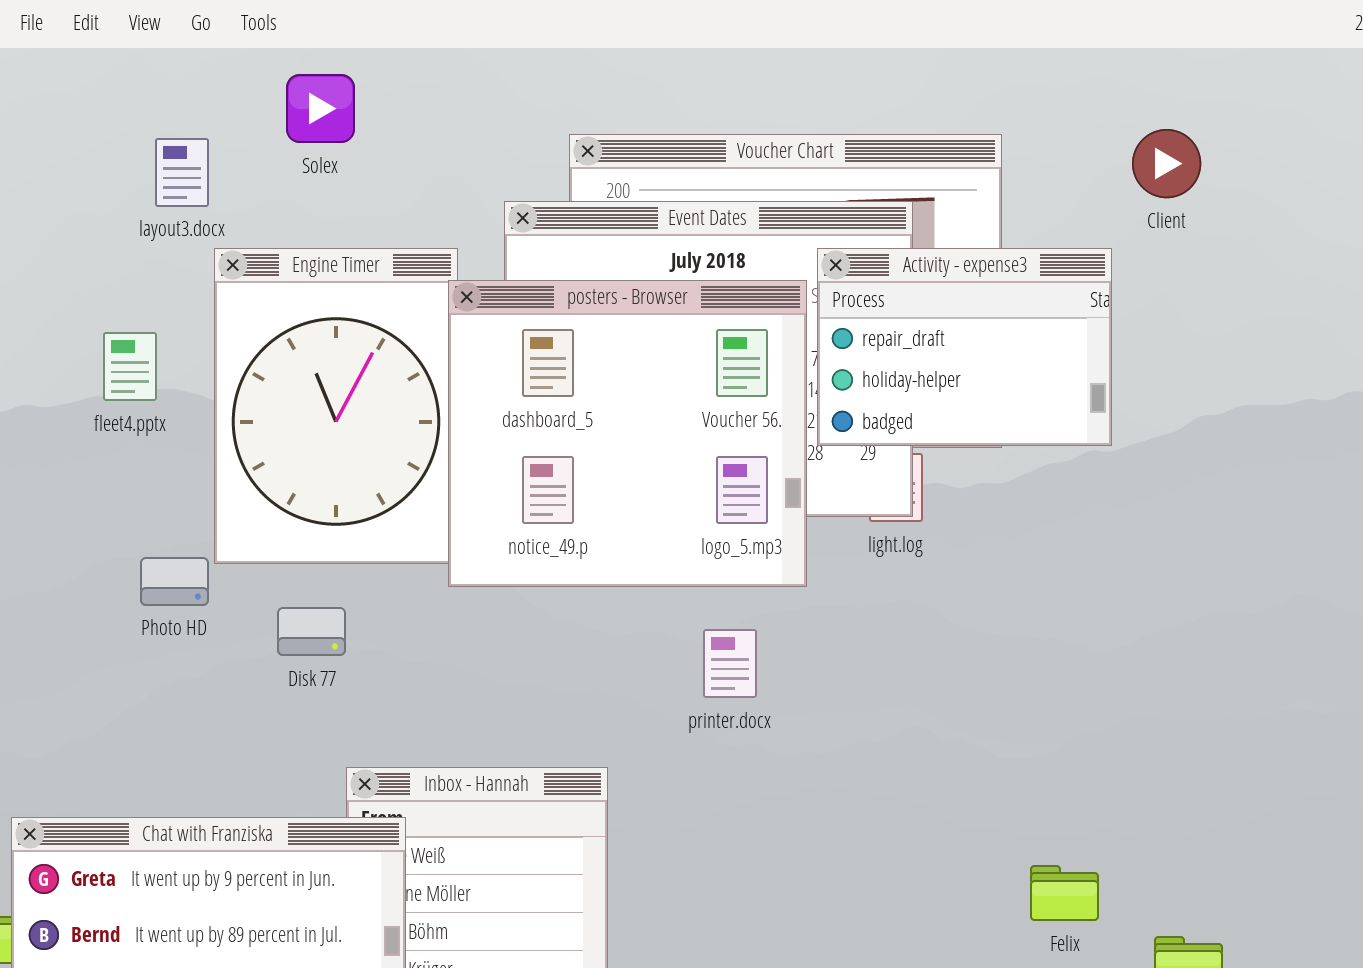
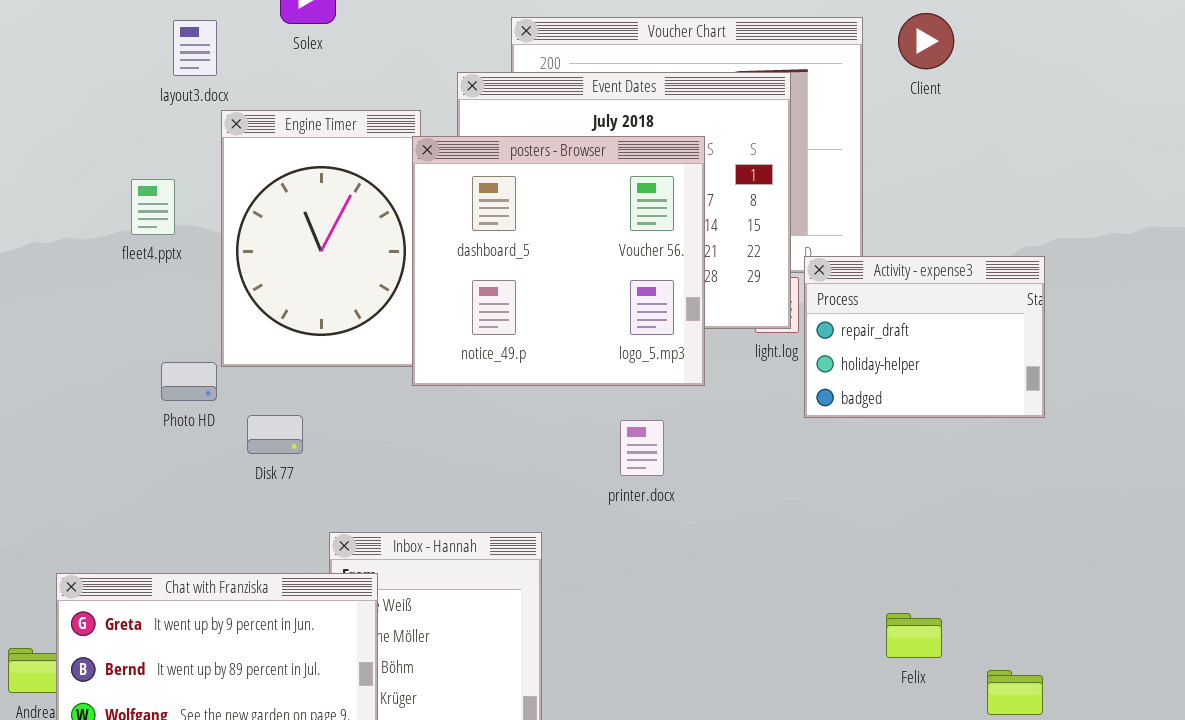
Client: [1132,129,1201,198] -> [898,13,954,69], moved
Activity - expense3: [817,248,1112,446] -> [804,256,1045,418], moved
Disk 77: [277,607,346,656] -> [247,415,303,454], moved

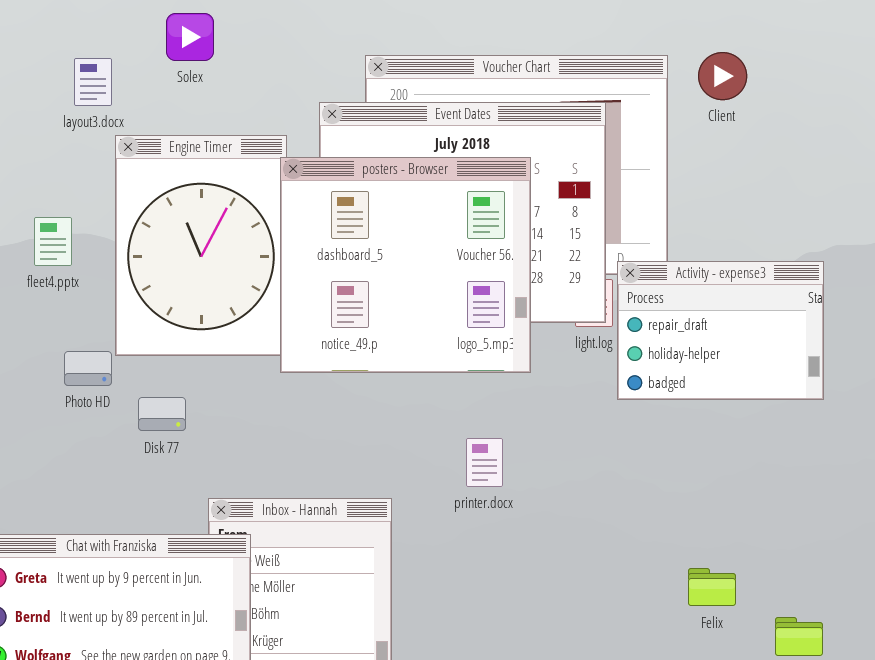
fleet4.pptx: [131,179,175,235] -> [34,217,72,266], moved
printer.docx: [620,420,664,476] -> [466,438,503,487], moved

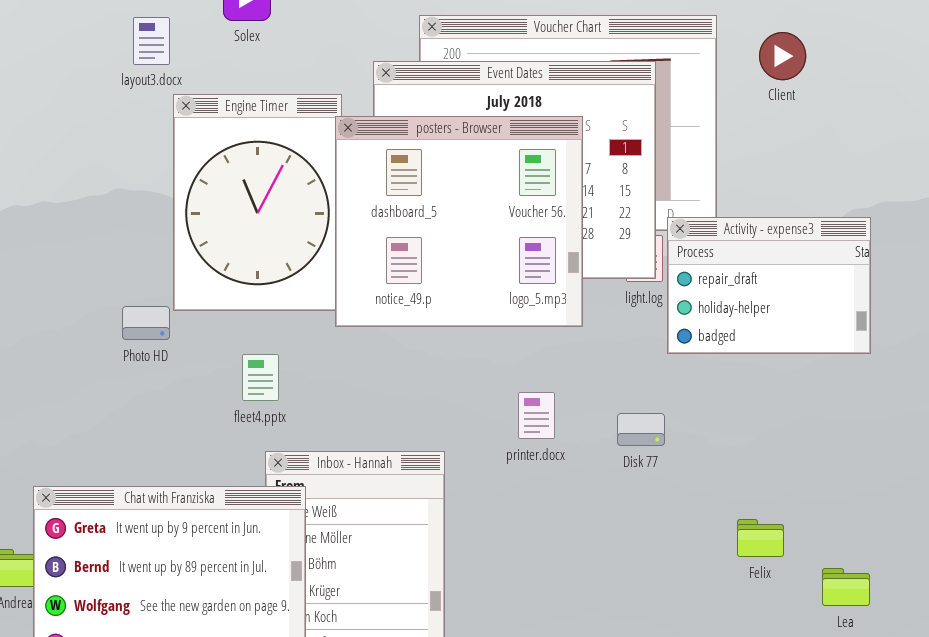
Client: [698,52,747,100] -> [759,32,806,80], moved
fleet4.pptx: [34,217,72,266] -> [242,354,279,401], moved
Disk 77: [138,397,186,431] -> [617,413,665,446], moved

